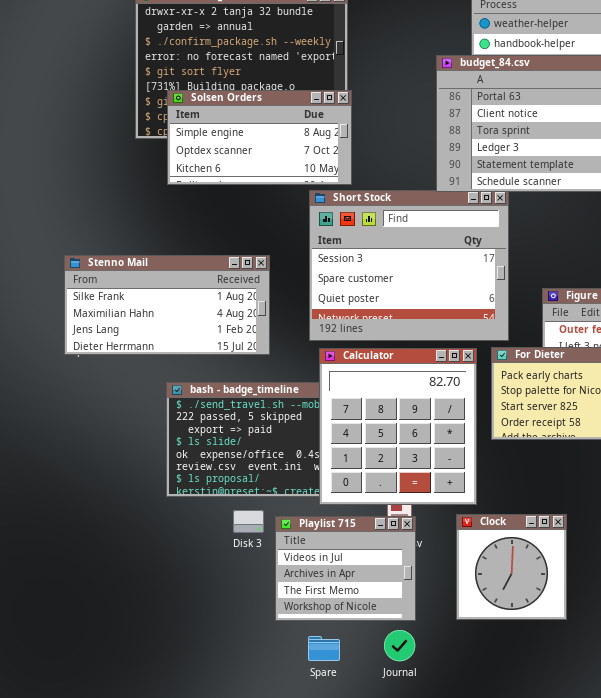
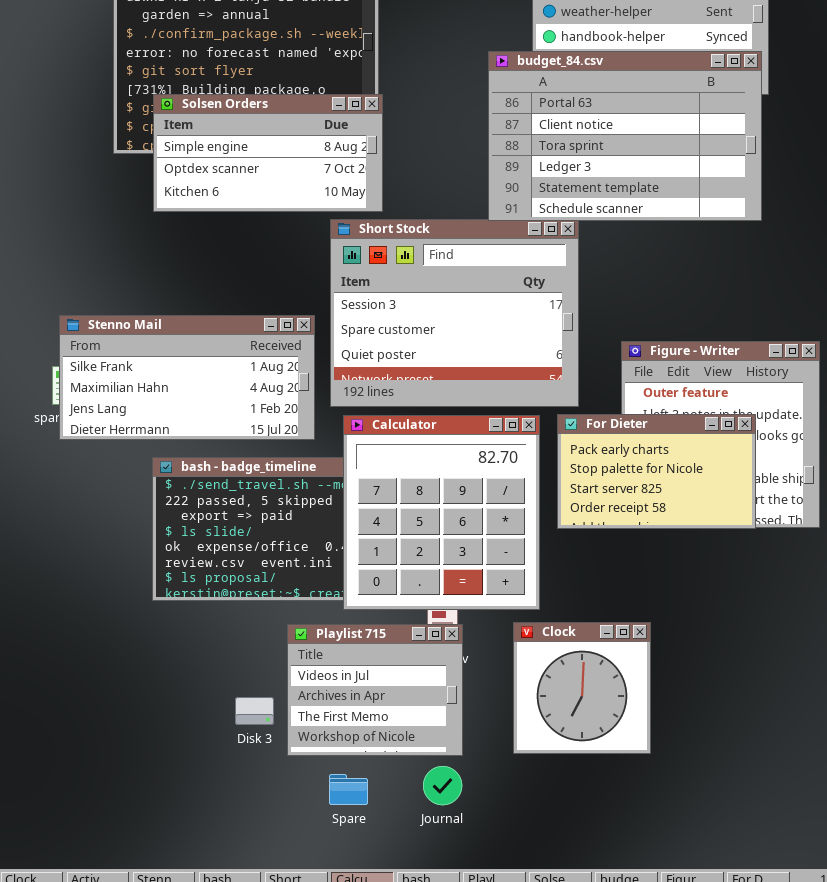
Stenno Mail: [64,255,270,355] -> [59,315,315,440], moved
Disk 3: [233,510,264,533] -> [235,697,274,725], moved

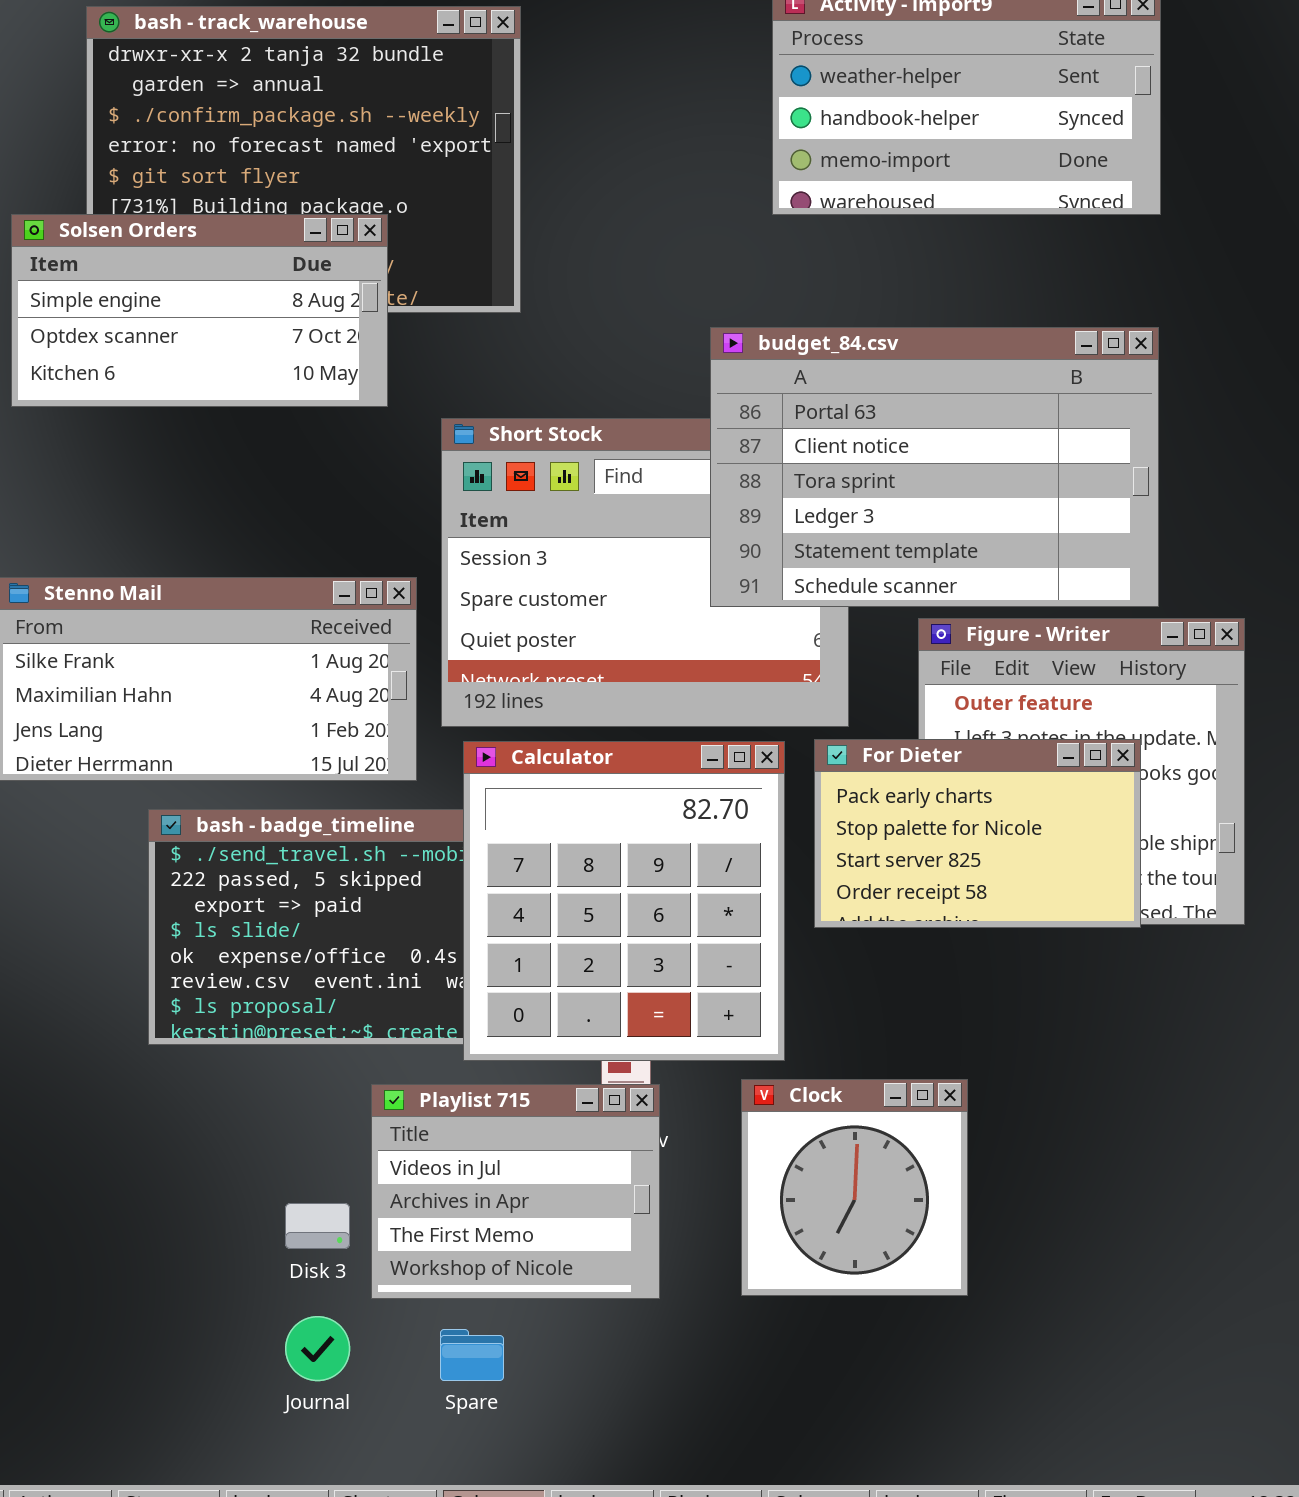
budget_84.csv: [488,51,762,221] -> [710,327,1159,607], moved
Solsen Orders: [153,94,383,212] -> [11,214,388,407], moved
Journal: [423,766,462,805] -> [285,1316,350,1381], moved

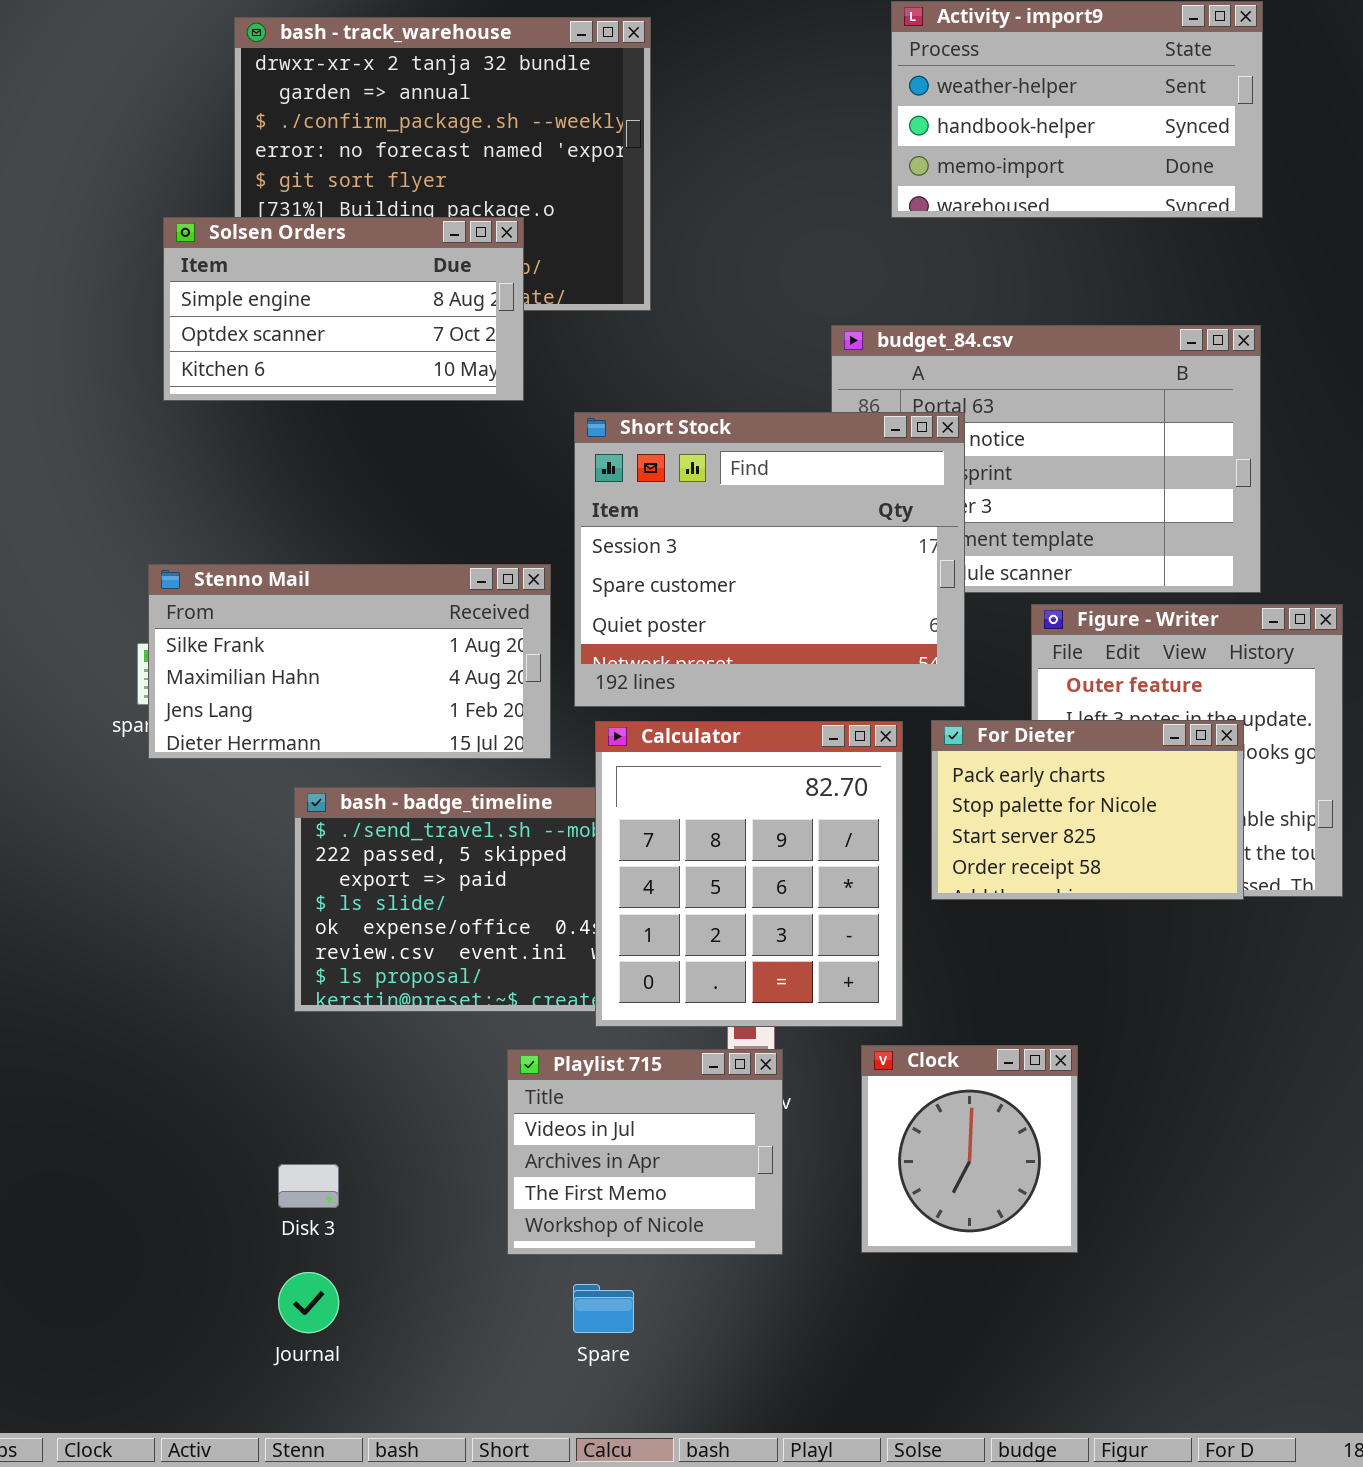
Short Stock: [441,418,849,727] -> [574,412,965,707], raised
Disk 3: [285,1203,350,1249] -> [278,1164,339,1208], moved
Journal: [285,1316,350,1381] -> [278,1272,339,1333], moved

